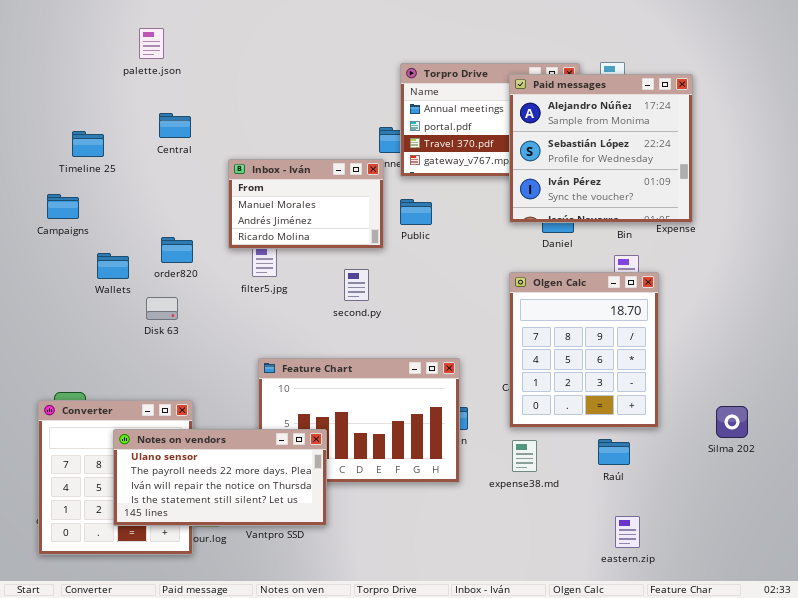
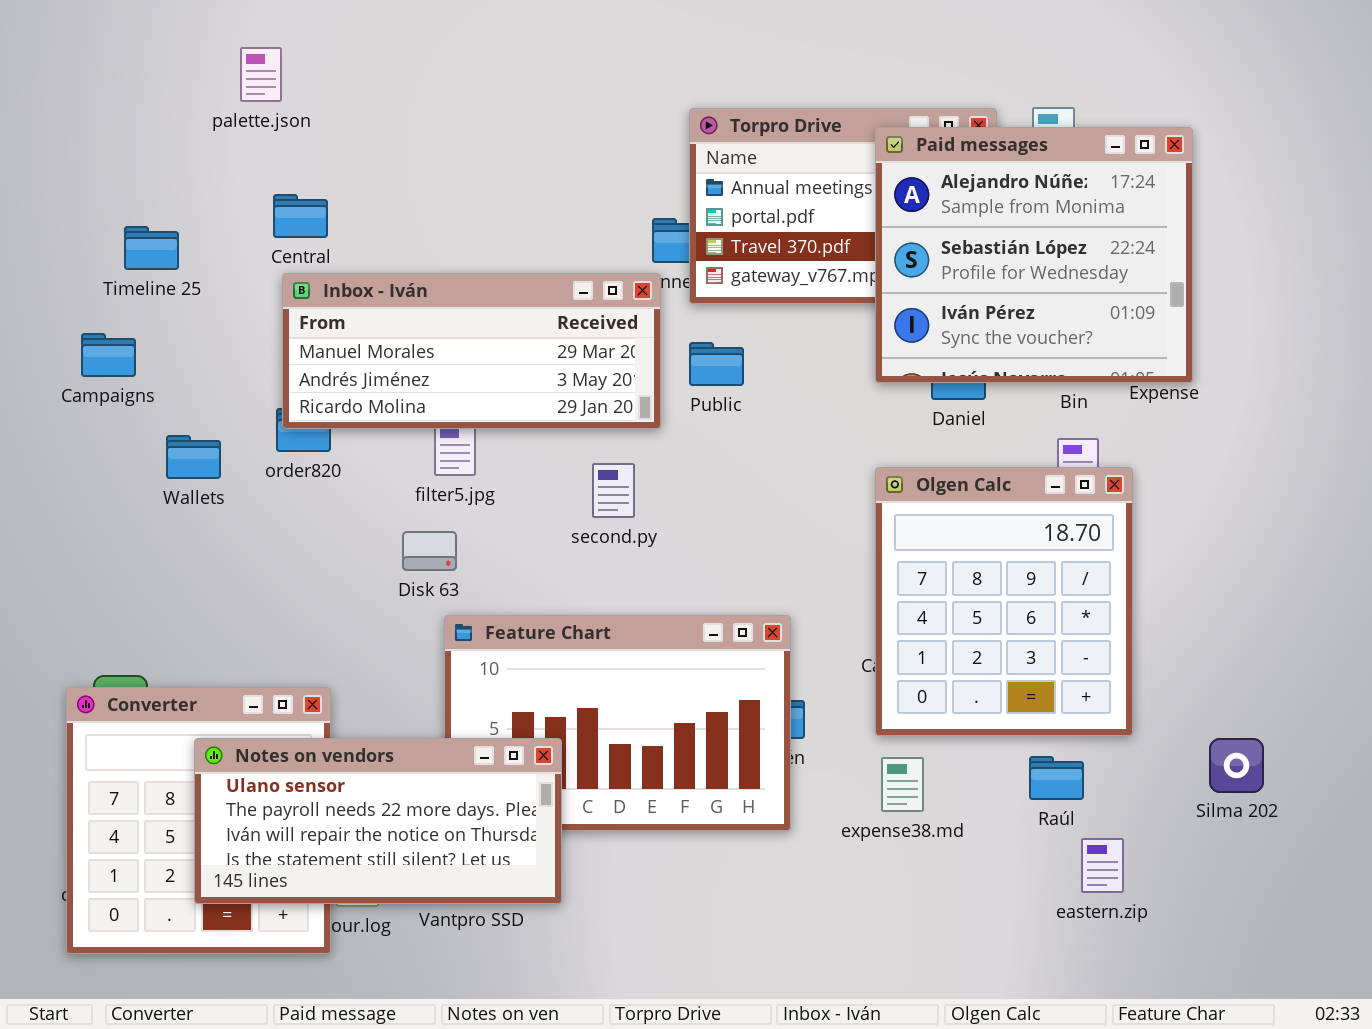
Inbox - Iván: [228,159,384,249] -> [282,273,661,429], resized
Disk 63: [146,297,178,320] -> [402,531,457,571], moved
Silma 202: [716,406,748,438] -> [1209,738,1264,793], moved
eastern.zip: [615,516,640,548] -> [1081,838,1124,893], moved

